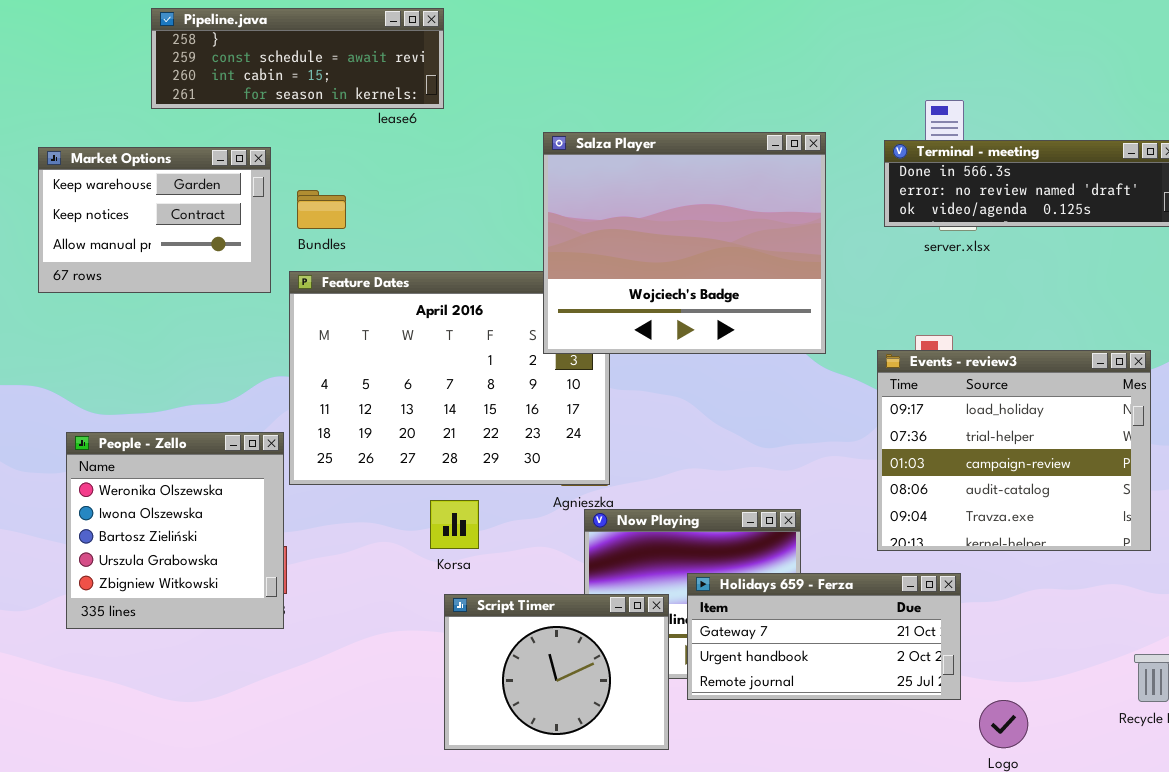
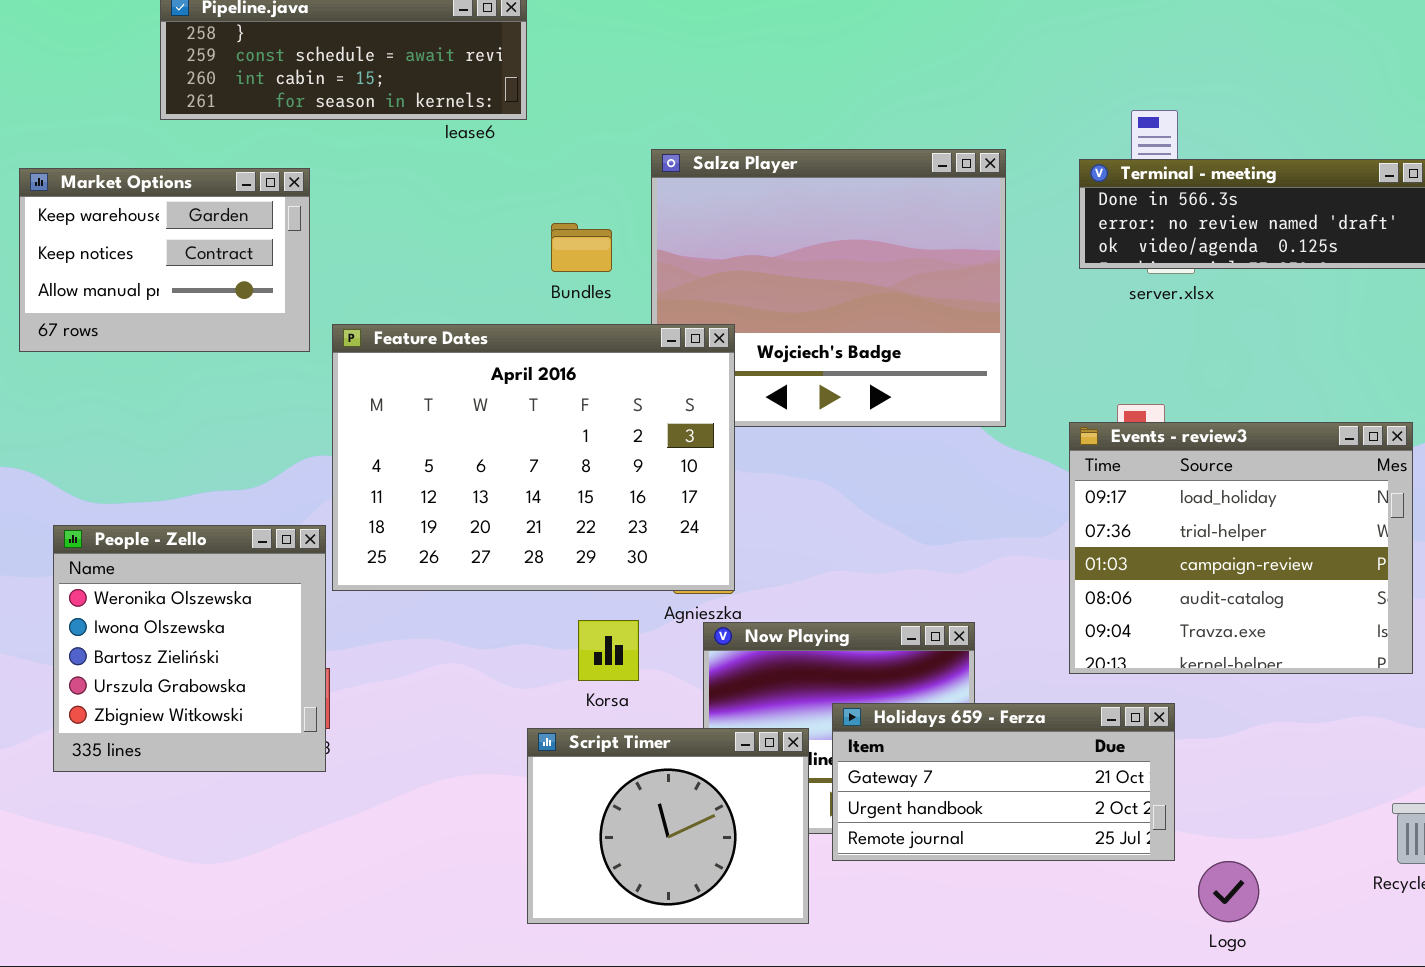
Bundles: [297,190,346,229] -> [551,223,612,272], moved
Feature Dates: [289,271,610,485] -> [332,324,735,591], raised
Korsa: [430,500,479,549] -> [578,620,639,681], moved

